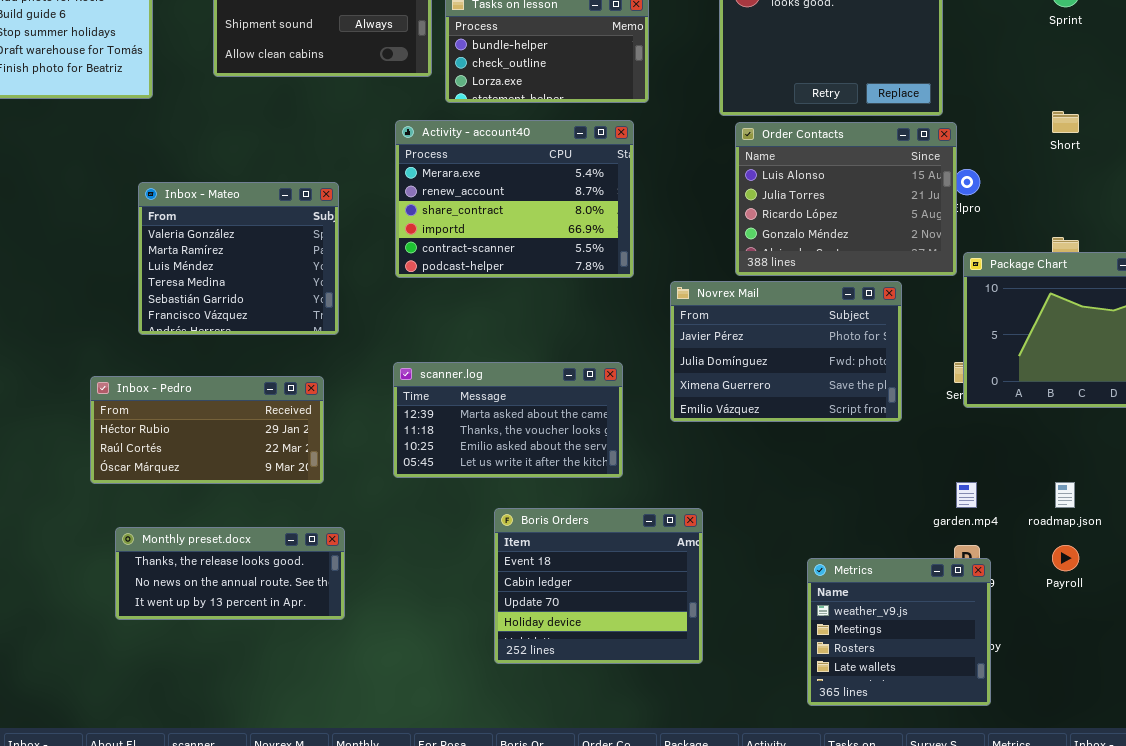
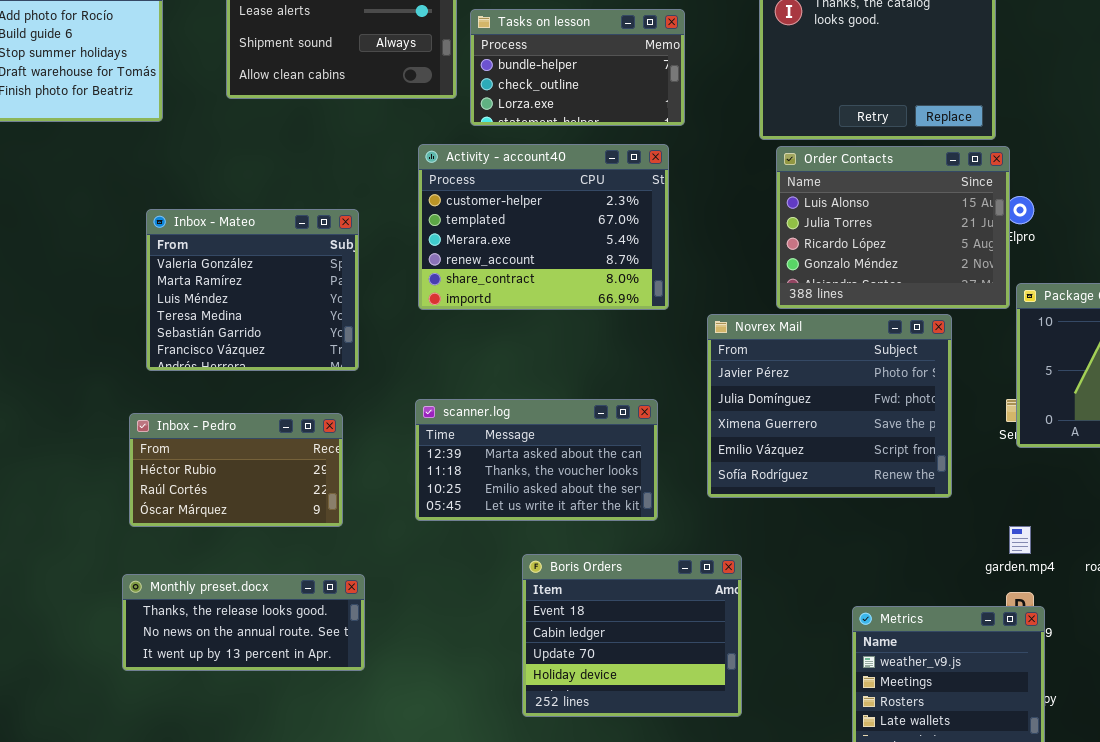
Activity - account40: [395,120,634,278] -> [418,144,669,310], scrolled up 2 rows
Novrex Mail: [670,281,902,422] -> [707,314,952,498], resized
Inbox - Pedro: [90,376,324,484] -> [129,413,343,527], resized

